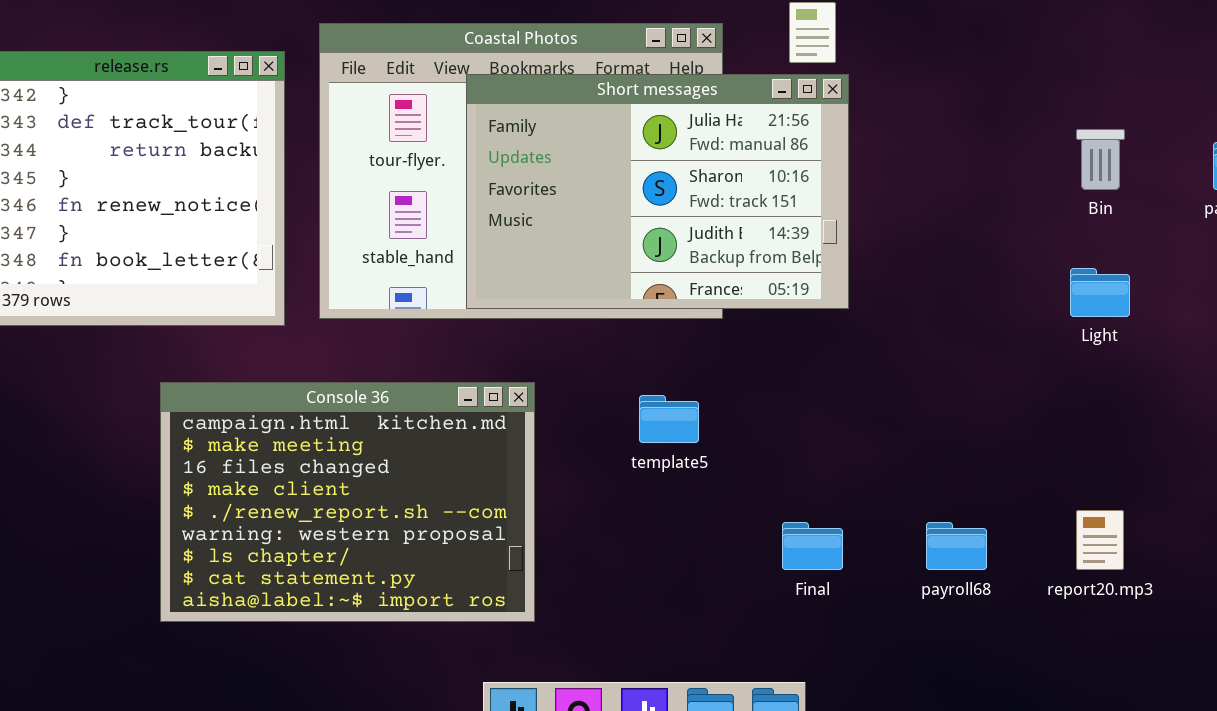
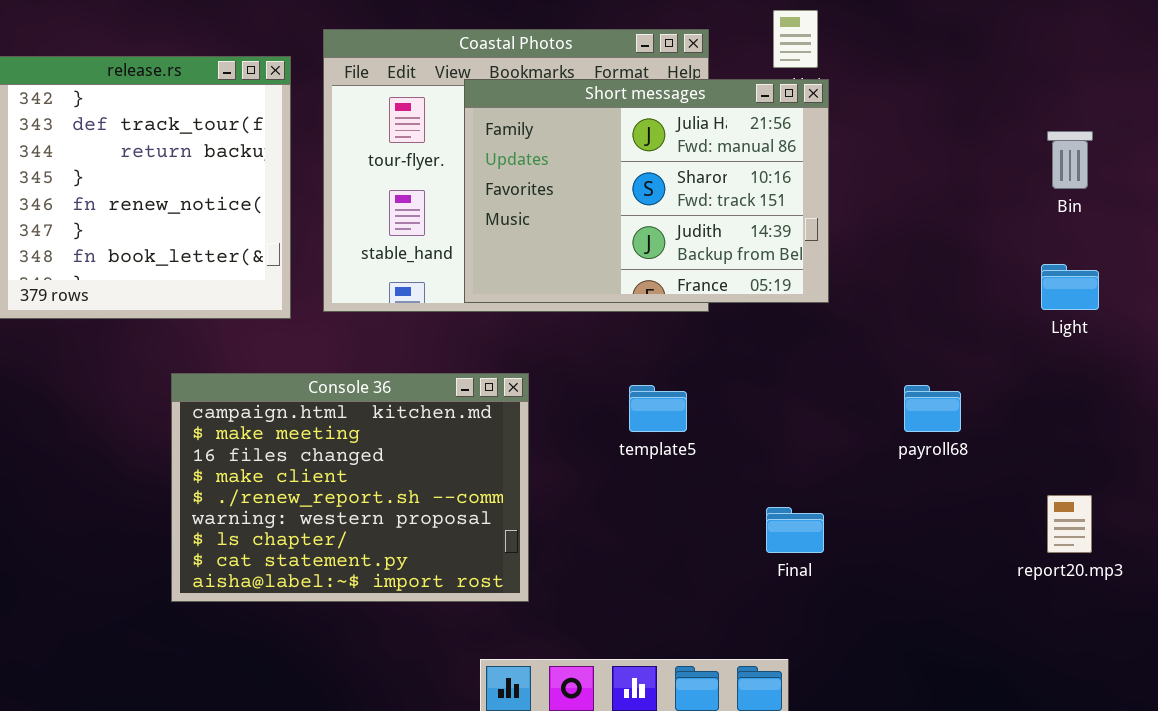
payroll68: [926,522,987,570] -> [904,385,961,432], moved

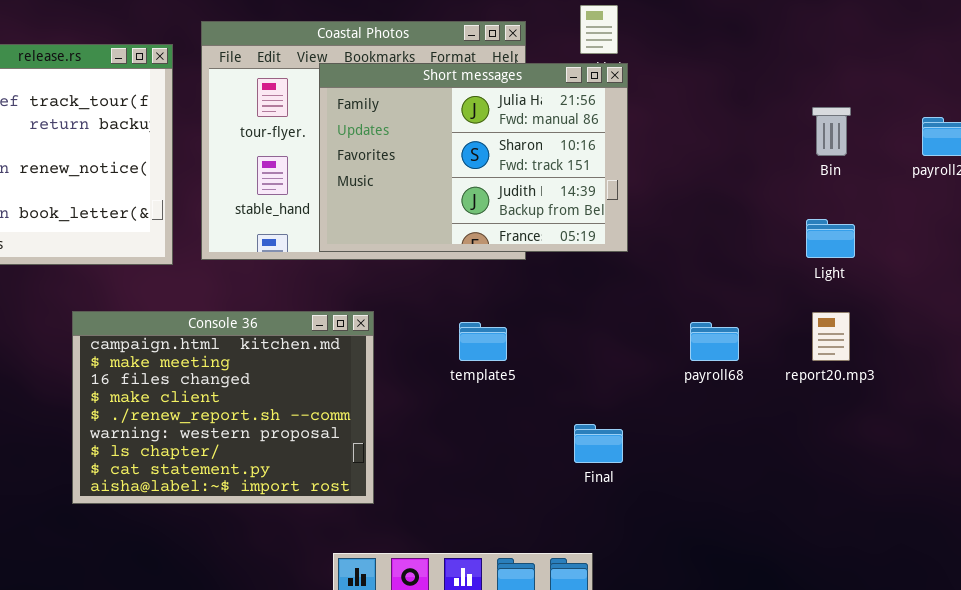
report20.mp3: [1047,495,1092,553] -> [812,312,850,361], moved

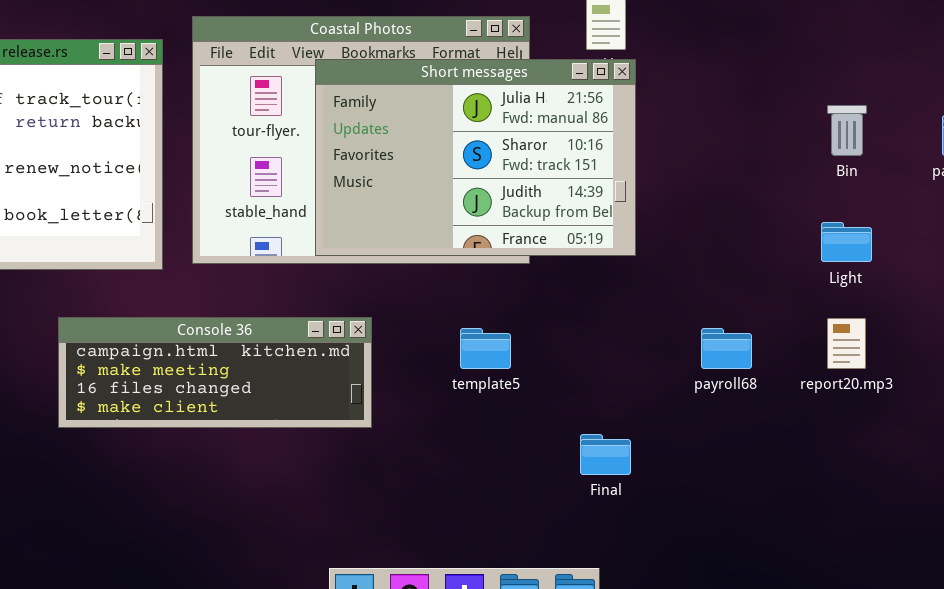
Console 36: [72,311,374,504] -> [58,317,372,428], resized

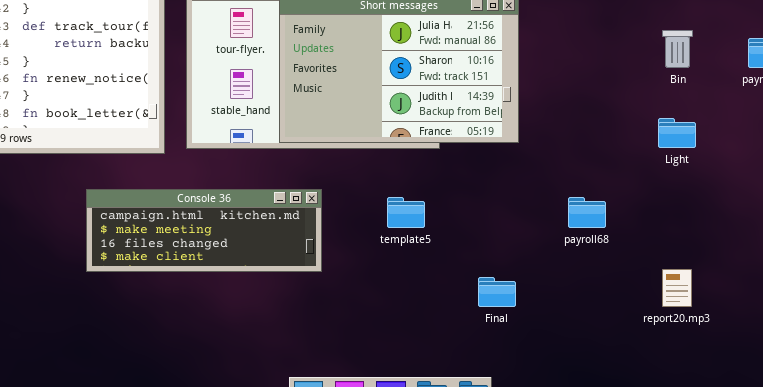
report20.mp3: [827,318,866,369] -> [662,269,692,307], moved

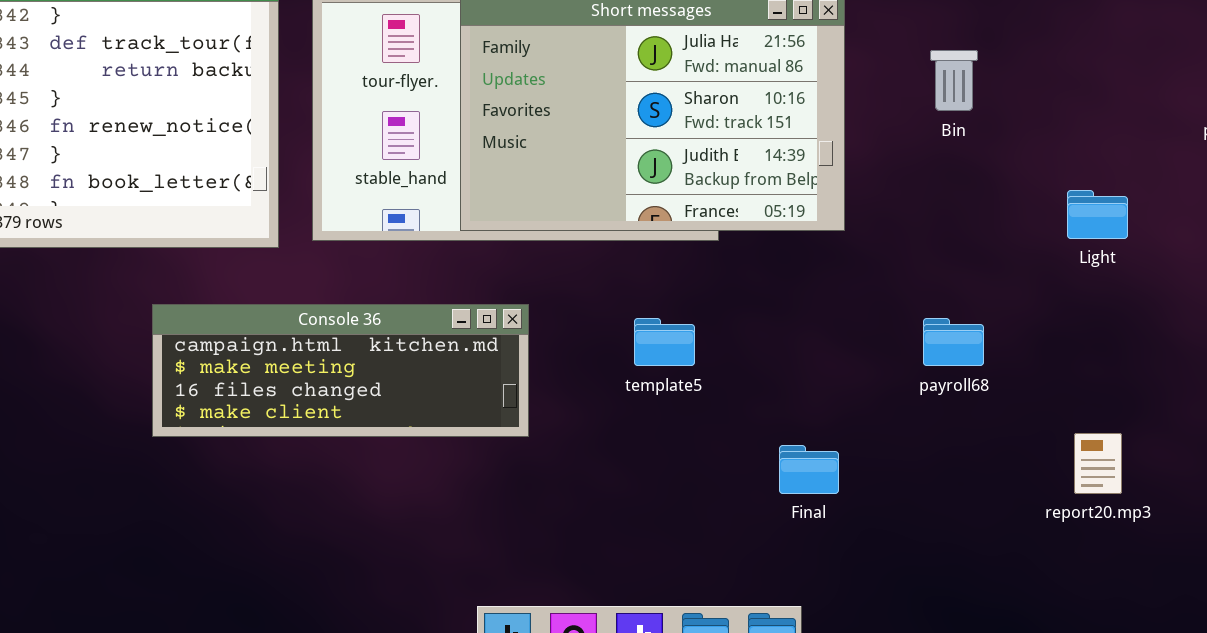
Bin: [662,30,693,68] -> [930,50,978,111], moved

